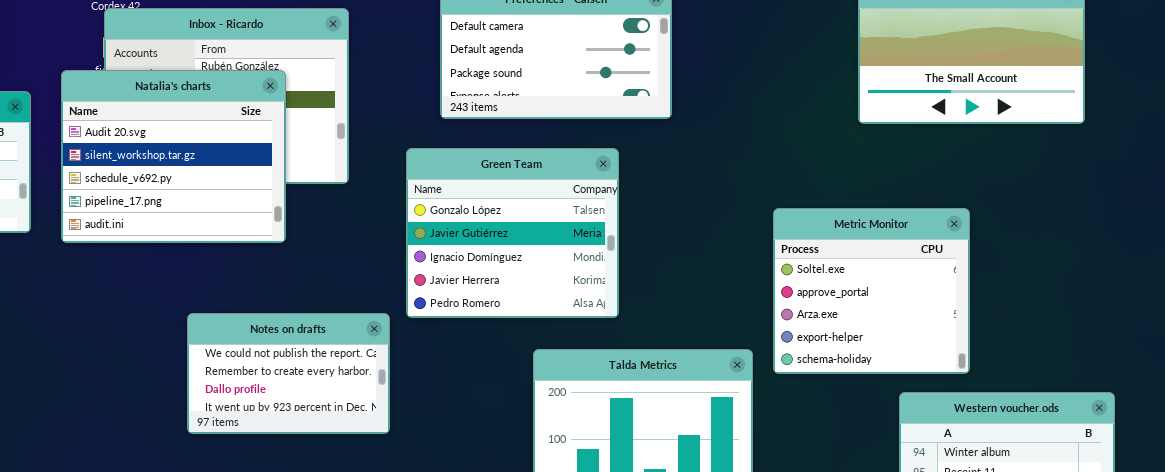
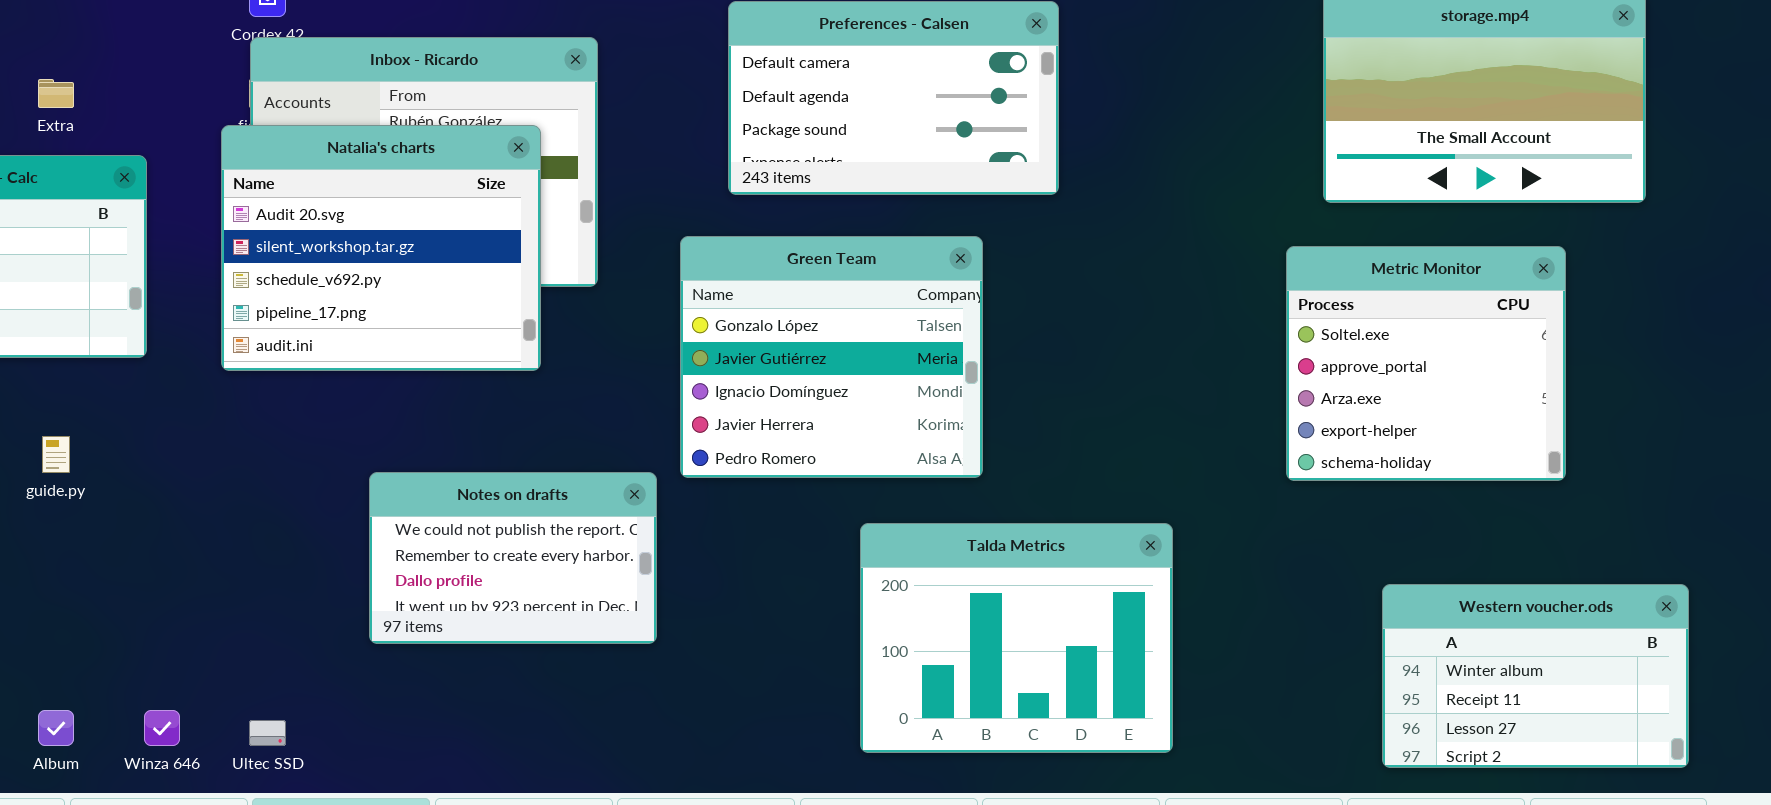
Natalia's charts: [61,70,286,243] -> [221,125,541,371], moved
Metric Monitor: [773,208,970,374] -> [1286,246,1566,481], moved

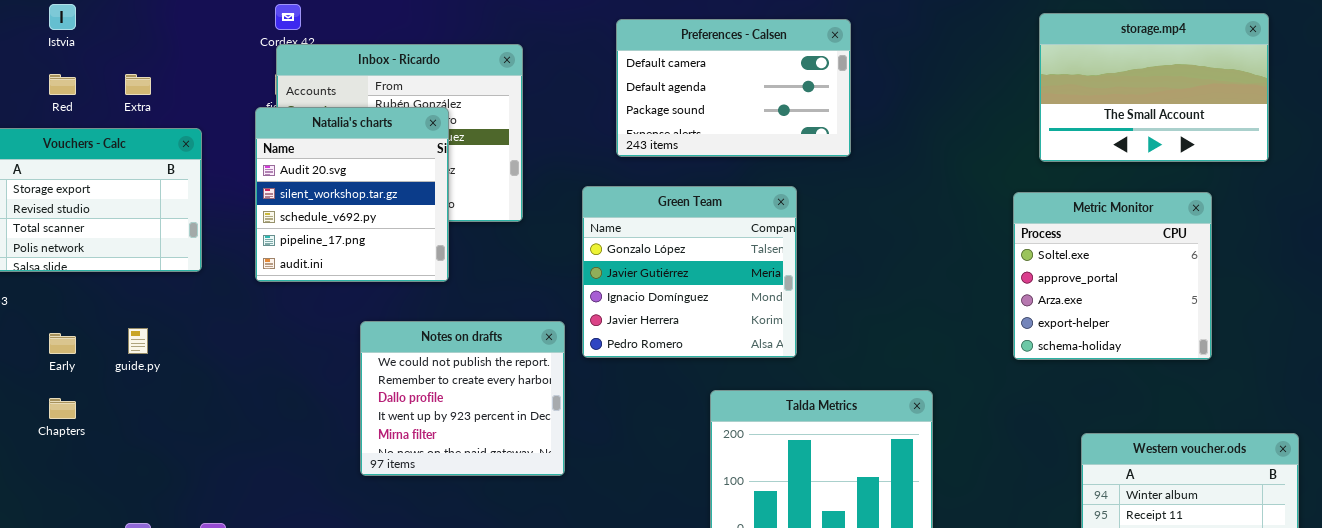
Natalia's charts: [221,125,541,371] -> [255,107,449,282], resized
Notes on drafts: [369,472,657,644] -> [360,321,565,476], resized

